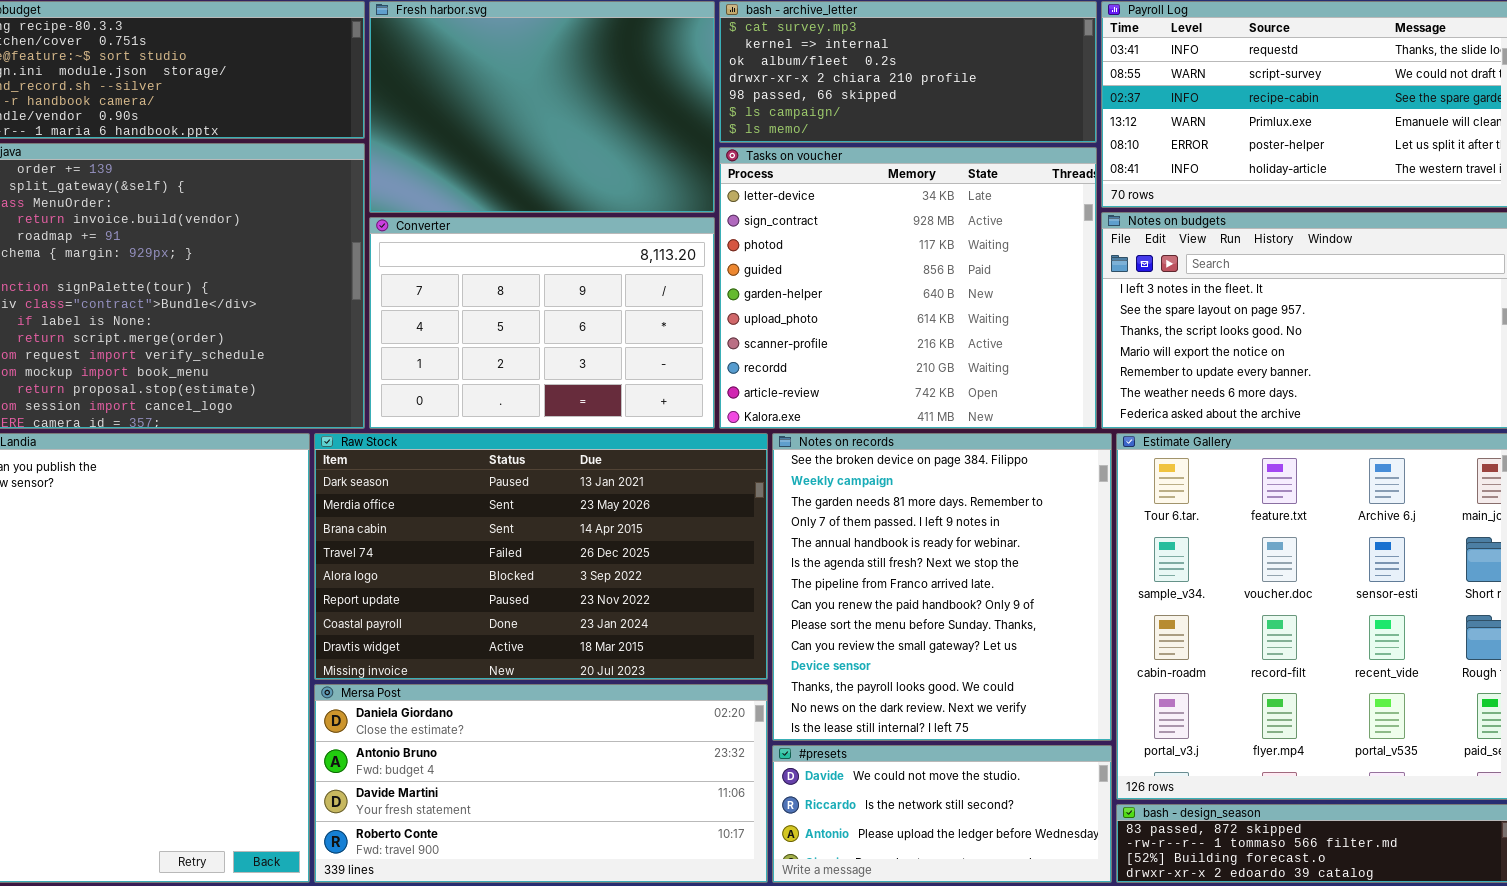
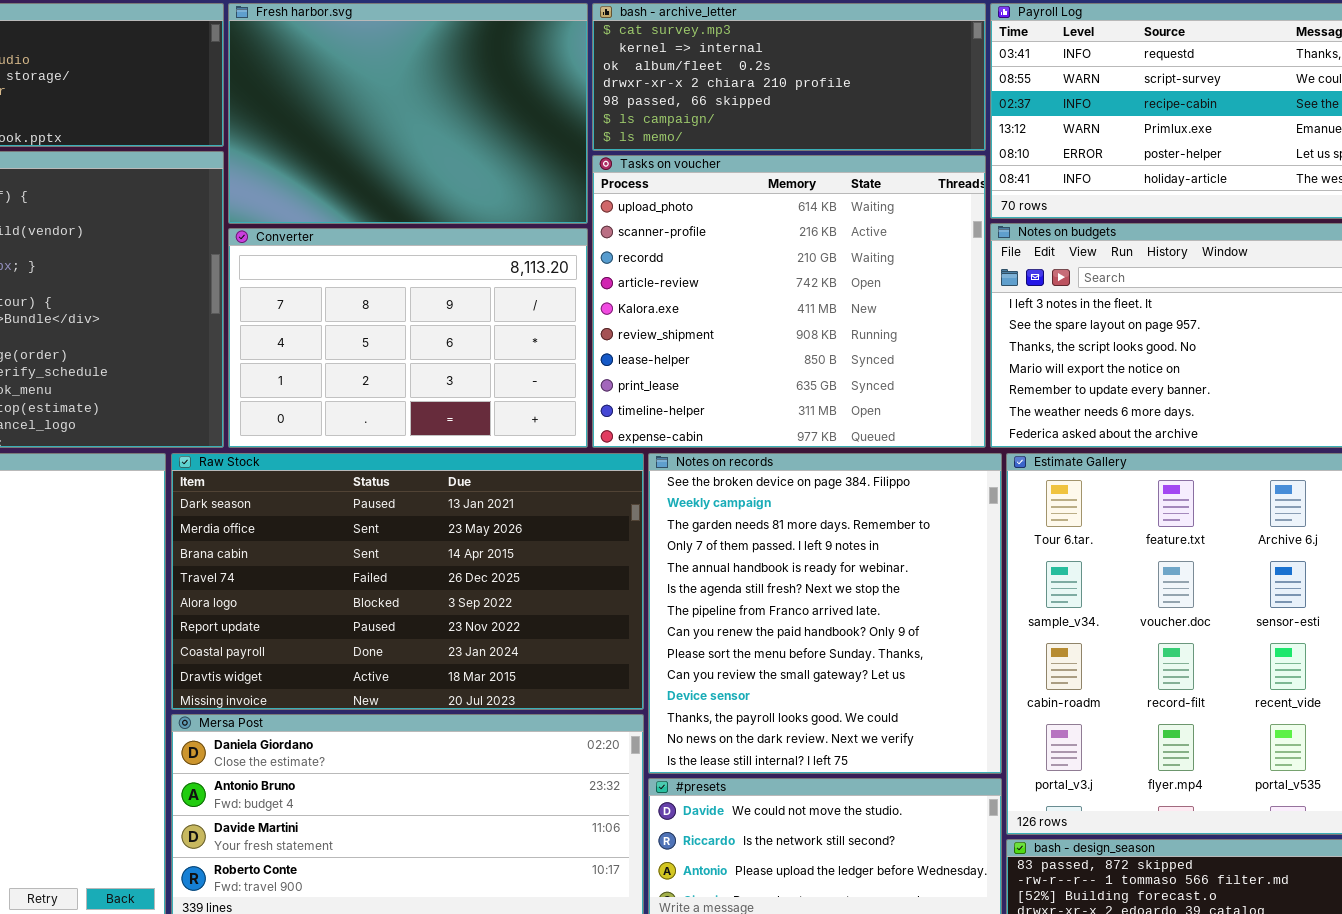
Tasks on voucher: [719,147,1097,429] -> [592,155,986,448], scrolled down 5 rows

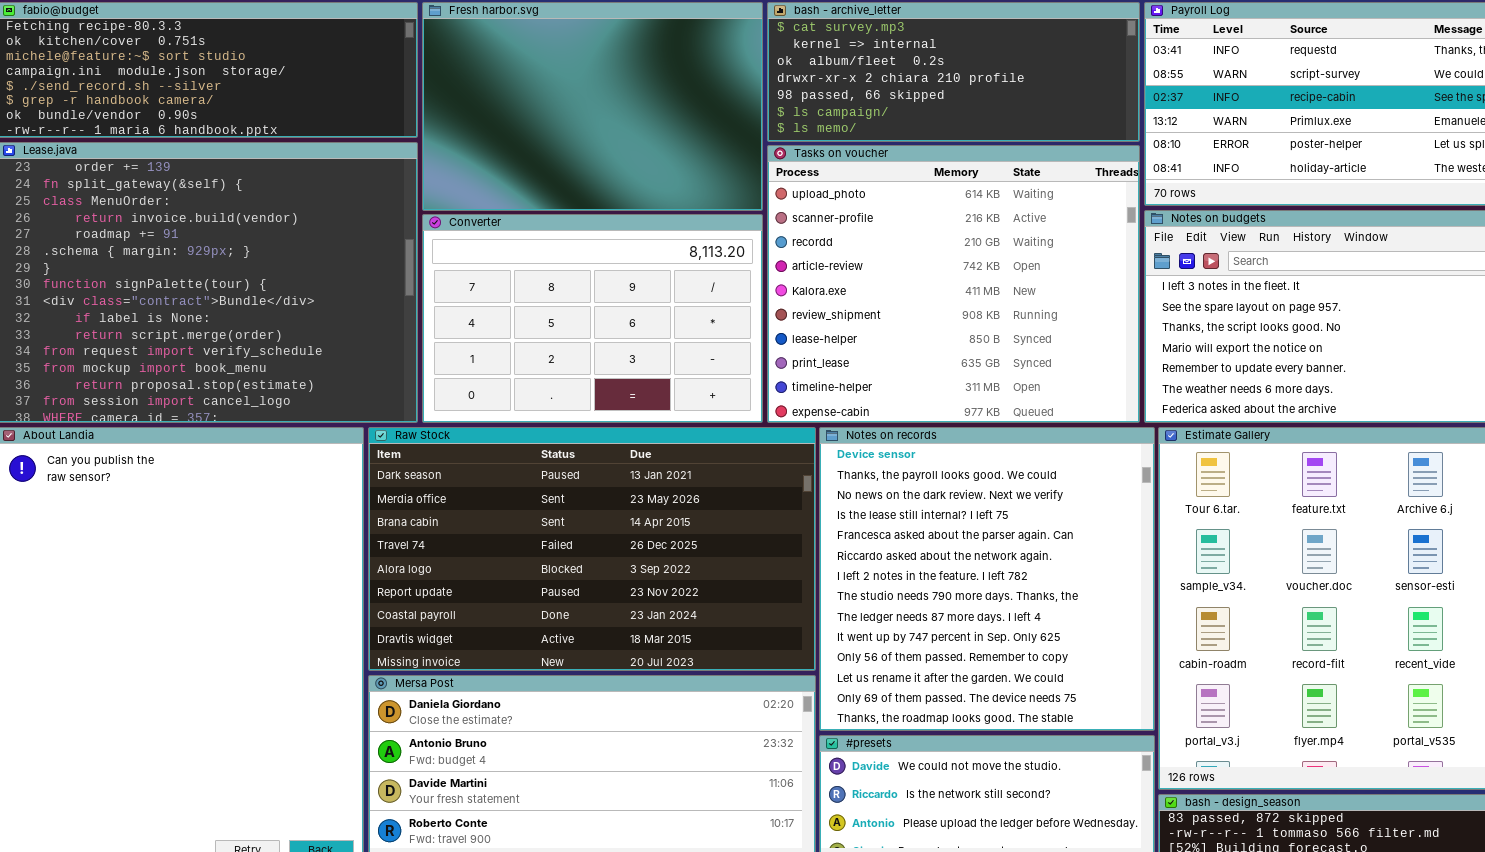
Notes on records: [648,453,1002,774] -> [819,427,1155,731], scrolled down 10 rows

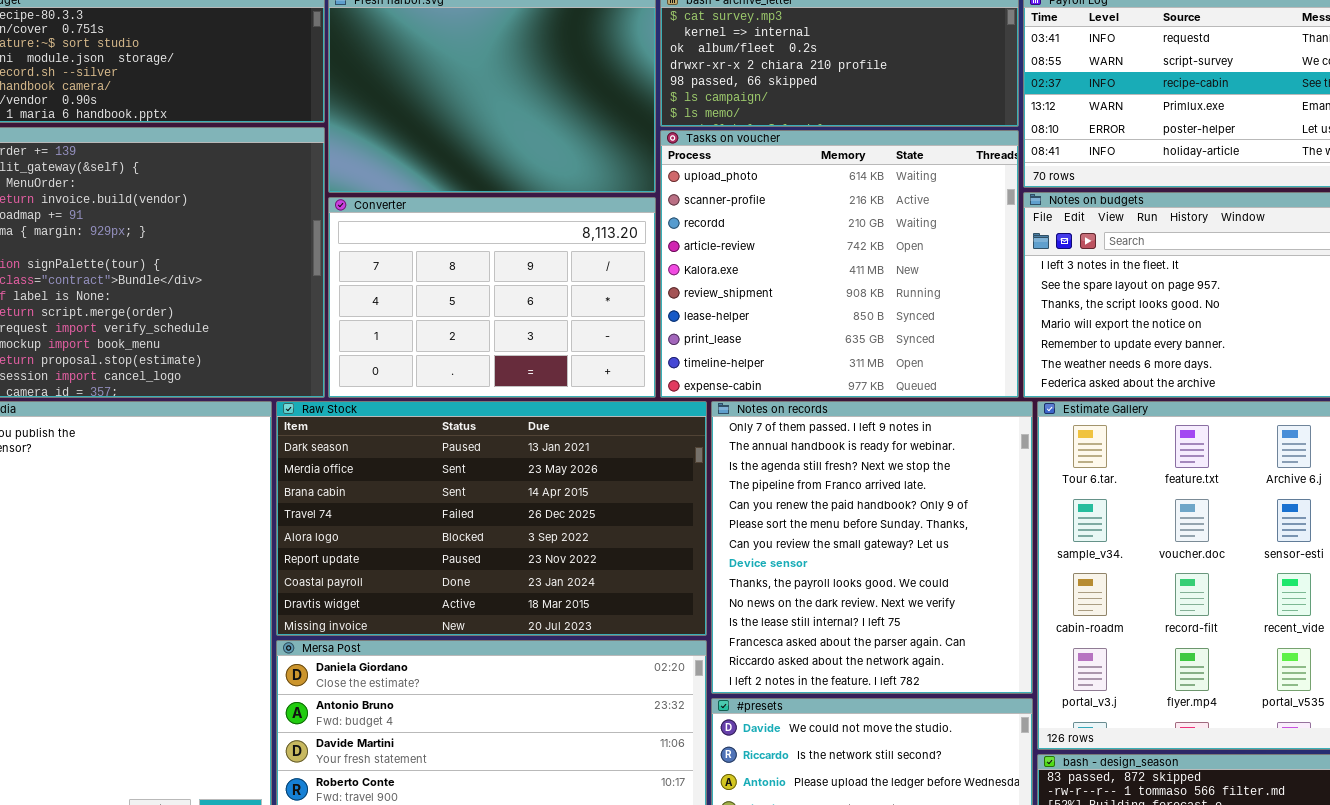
Notes on records: [819,427,1155,731] -> [711,401,1033,694], scrolled up 7 rows

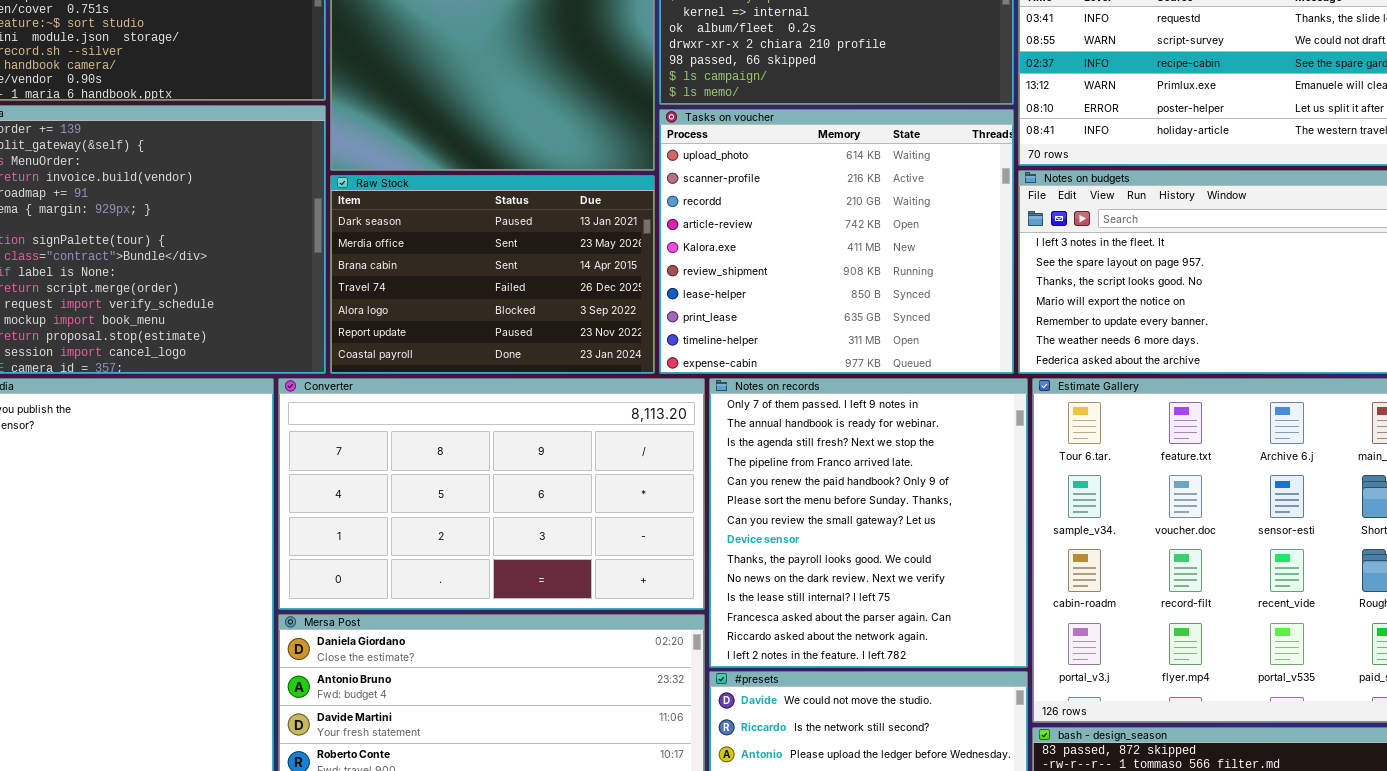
Converter: [328,197,656,398] -> [278,378,705,610], moved, resized
Raw Stock: [276,401,707,636] -> [330,175,655,374], moved, resized

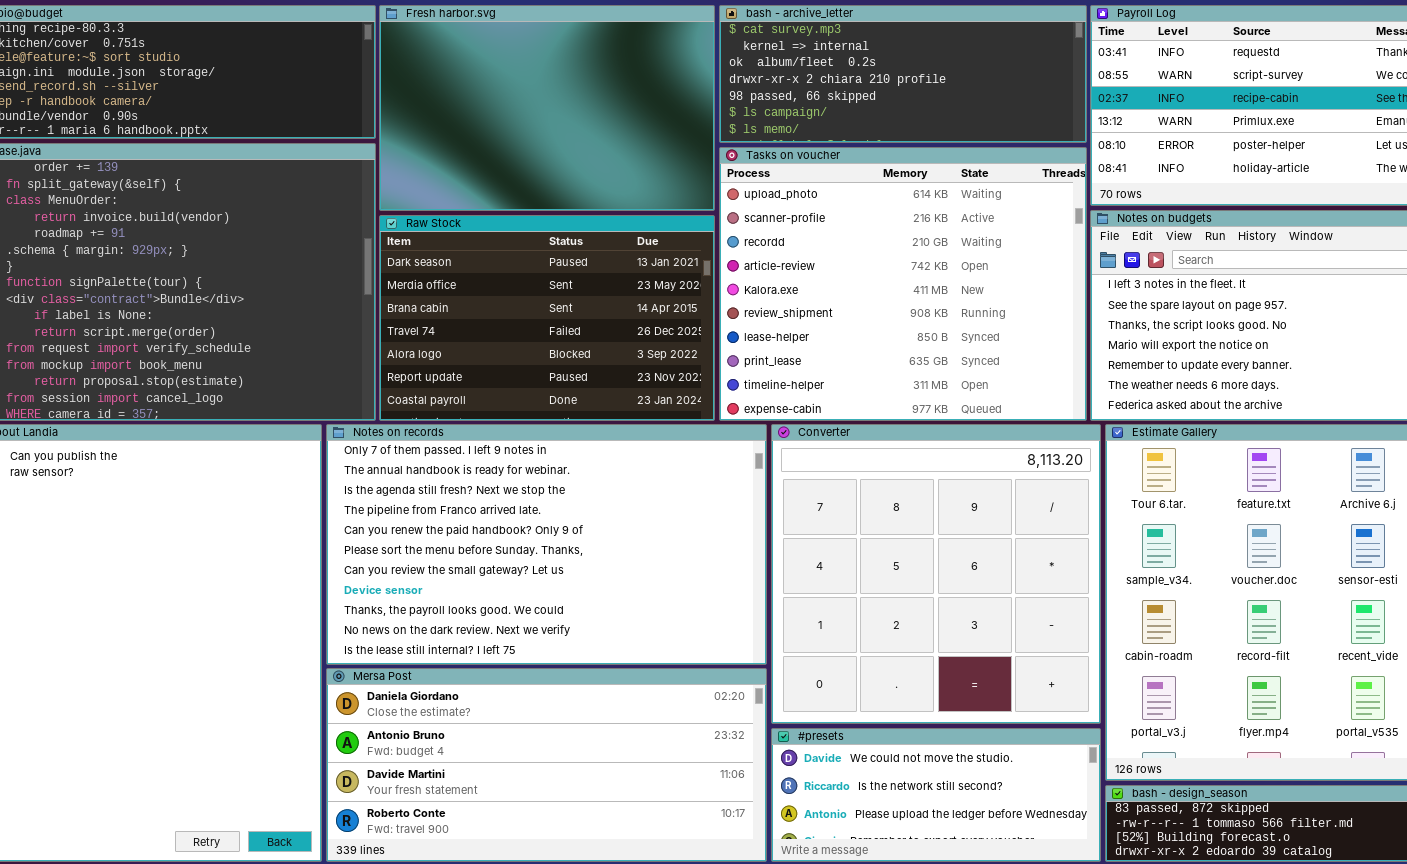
Converter: [278,378,705,610] -> [771,424,1101,724], moved, resized
Notes on records: [709,378,1028,668] -> [326,424,767,665], moved, resized

